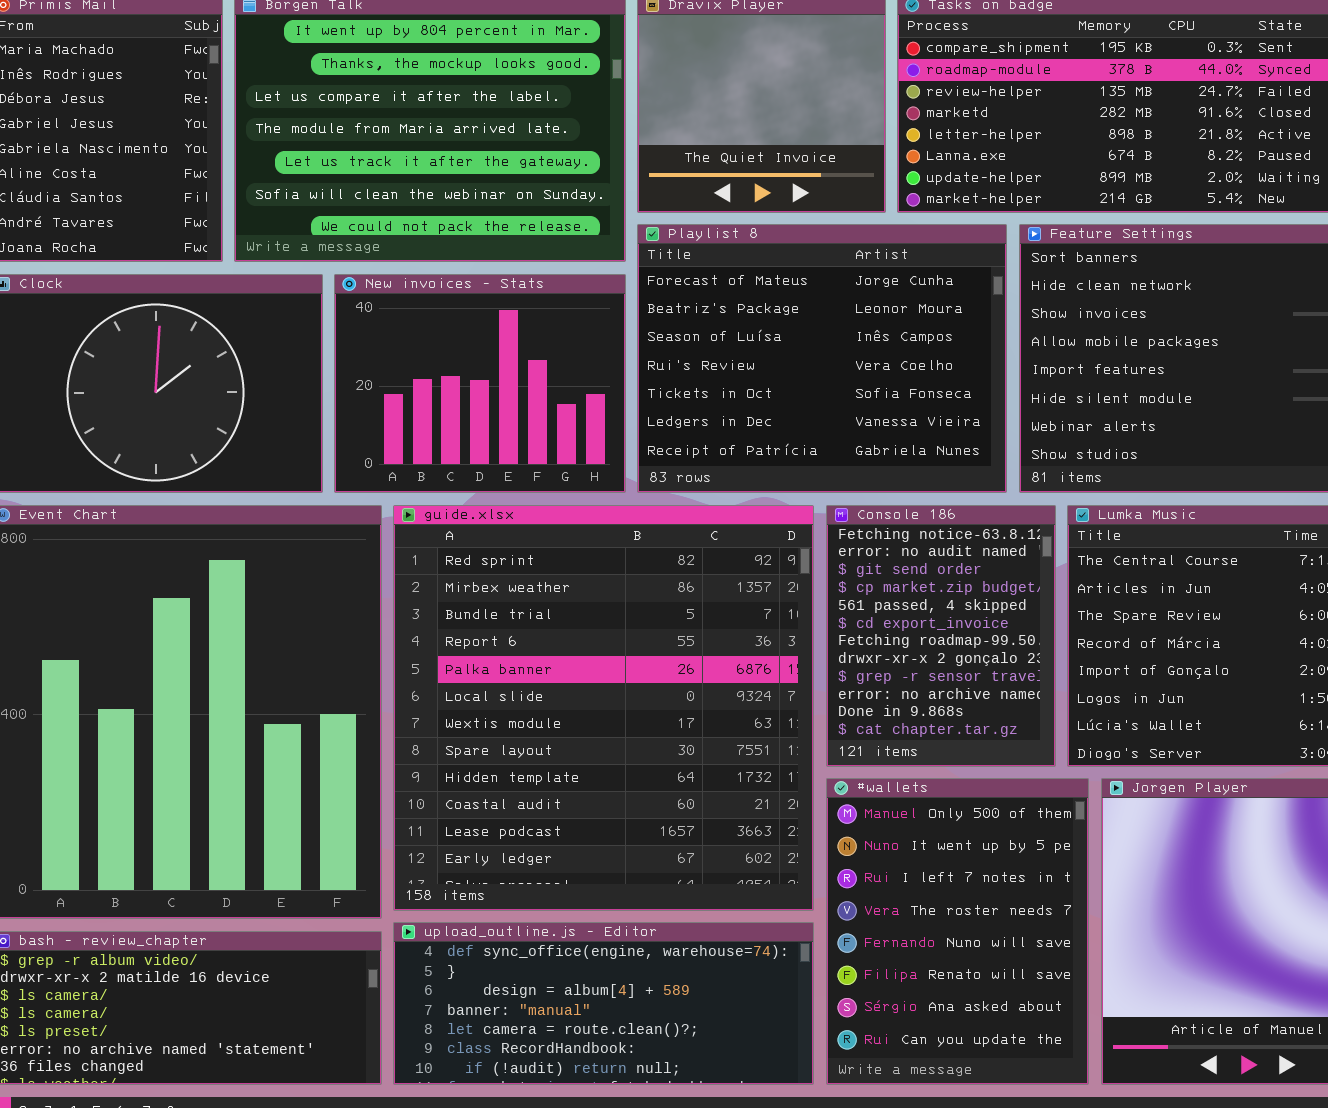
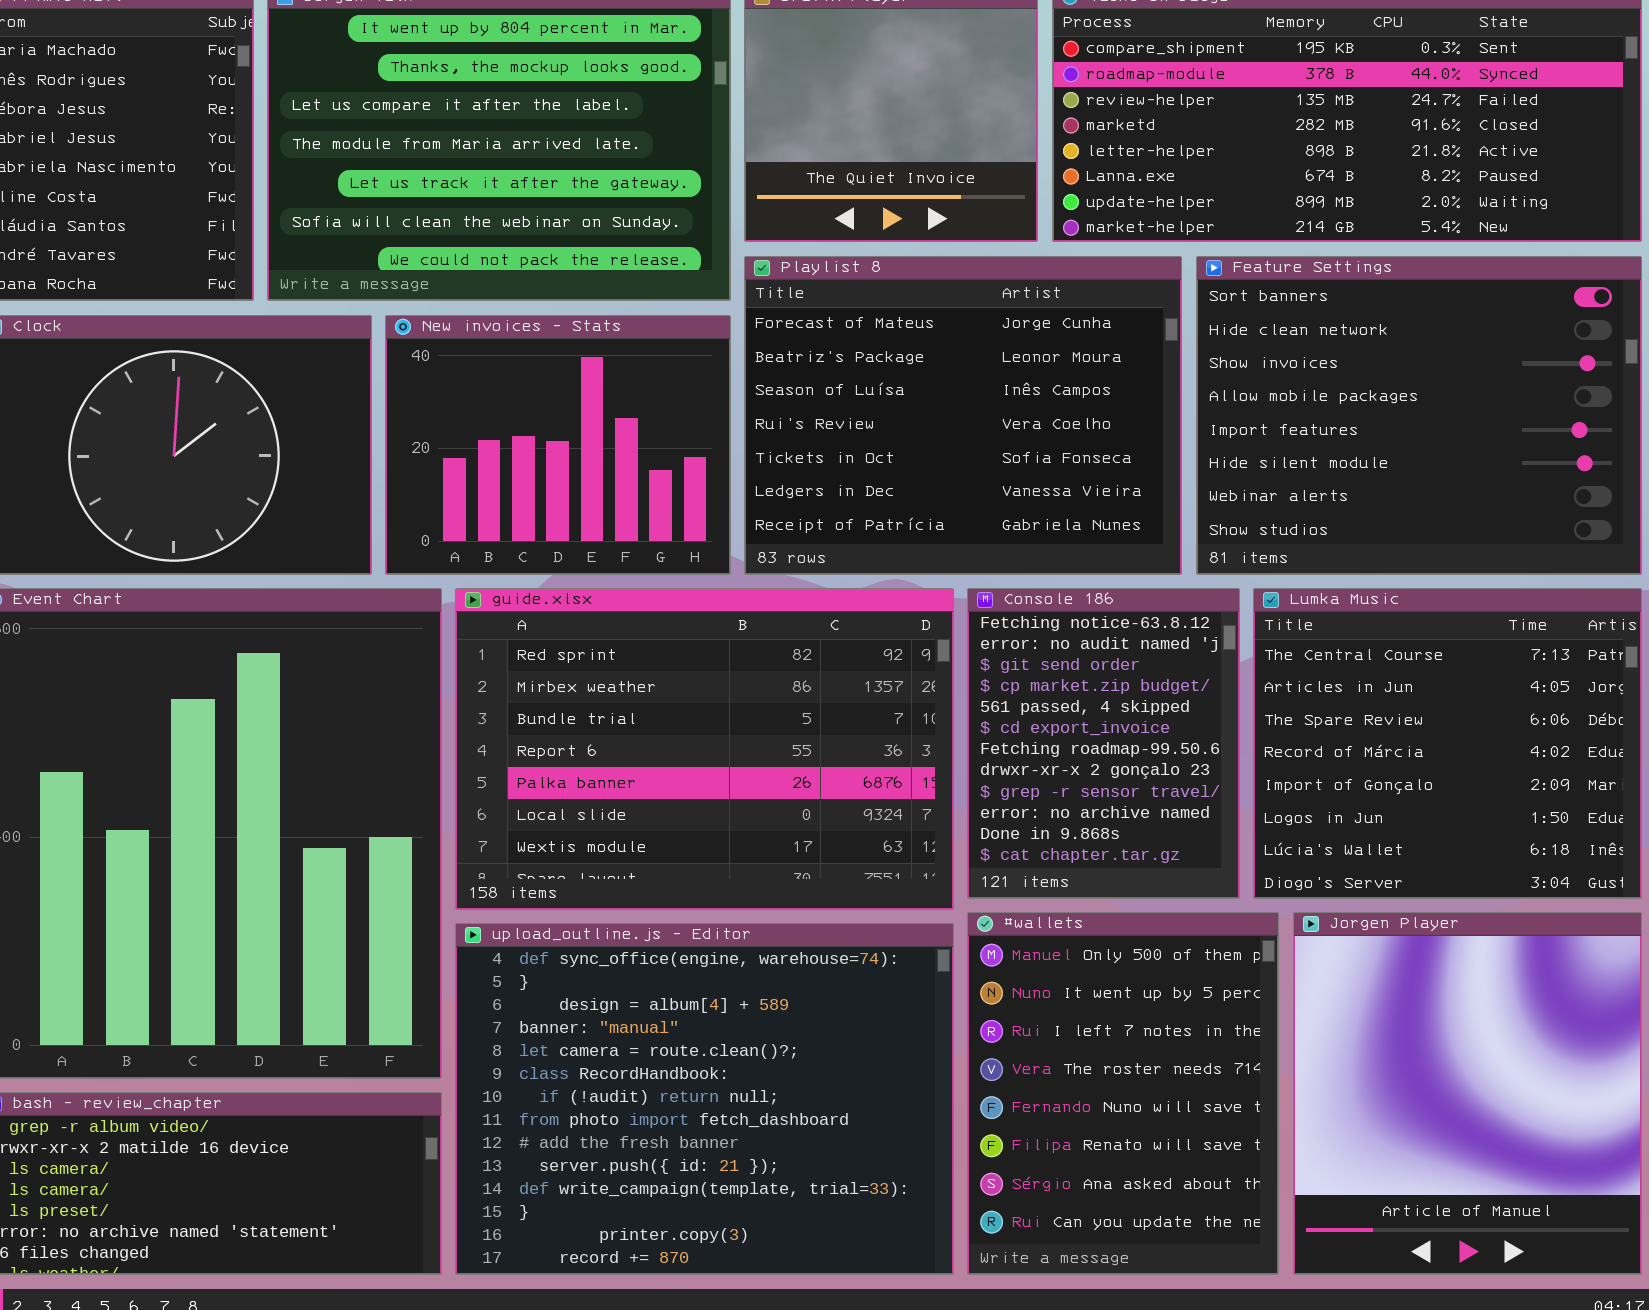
guide.xlsx: [393,505,814,911] -> [455,588,954,910], resized
upload_outline.js - Editor: [393,922,814,1085] -> [455,923,954,1275], resized

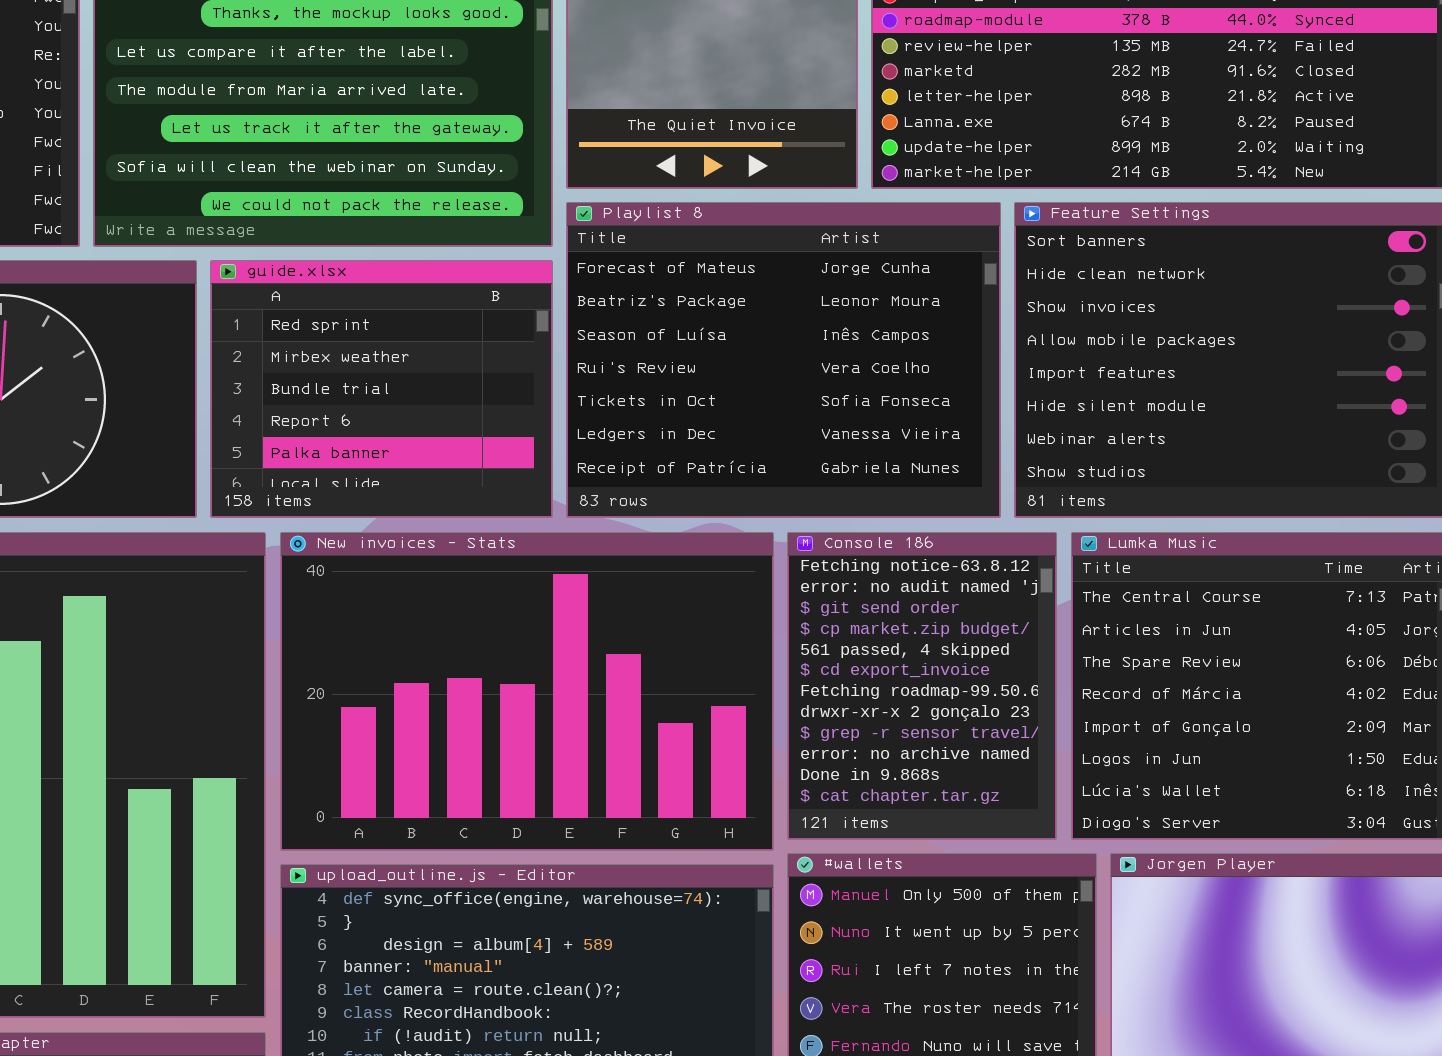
New invoices - Stats: [385,315,731,575] -> [280,532,774,851], moved, resized
guide.xlsx: [455,588,954,910] -> [210,260,553,518], moved, resized

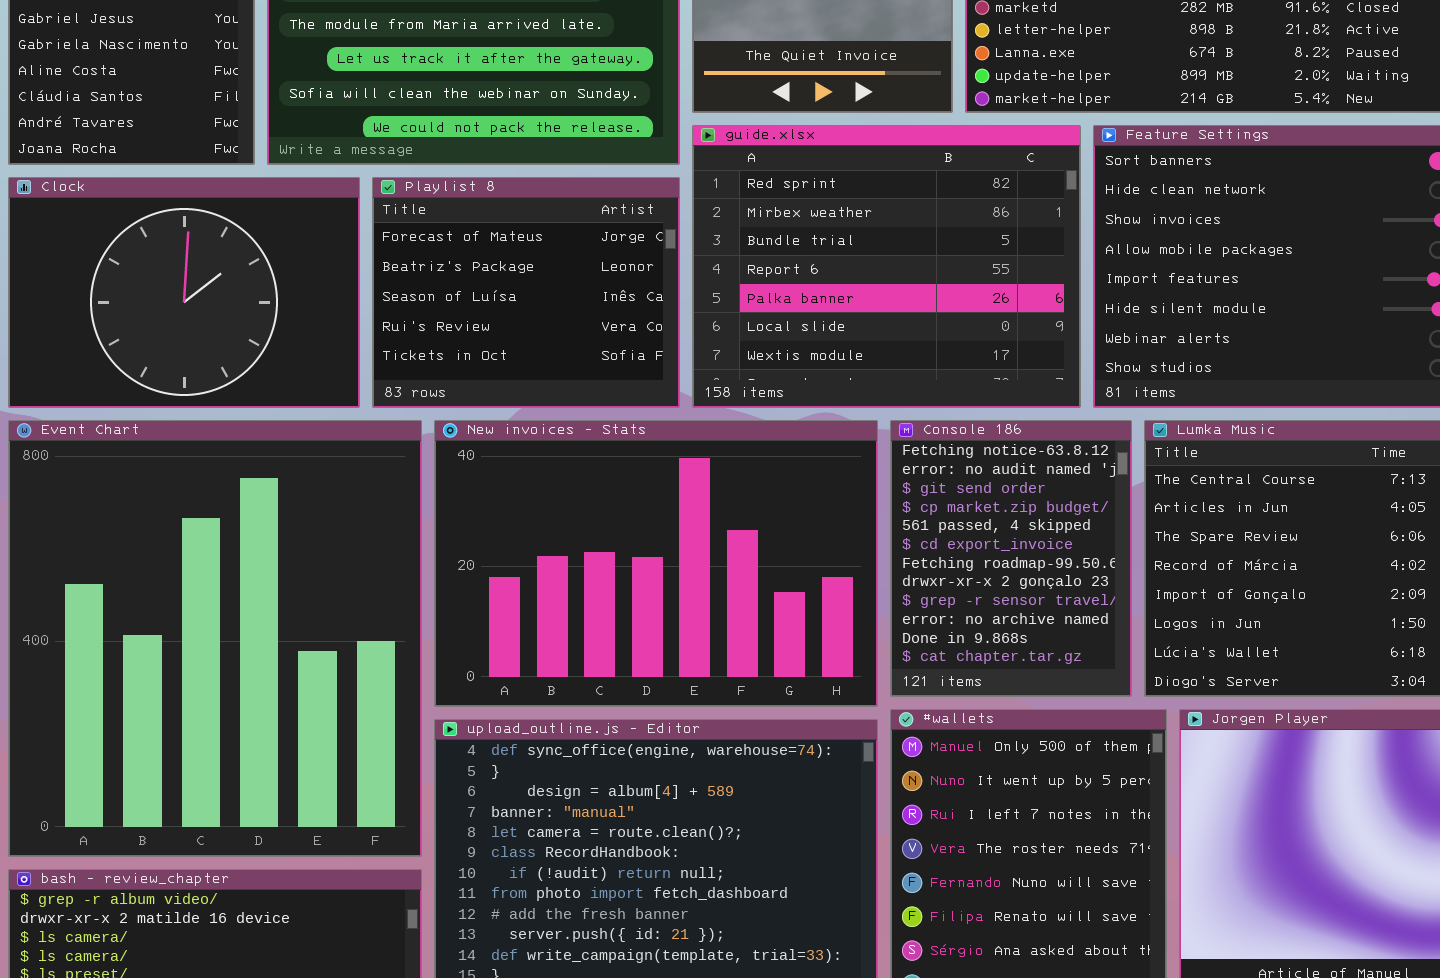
Playlist 8: [566,202,1001,518] -> [372,177,680,408], moved, resized
guide.xlsx: [210,260,553,518] -> [692,125,1081,408], moved, resized

